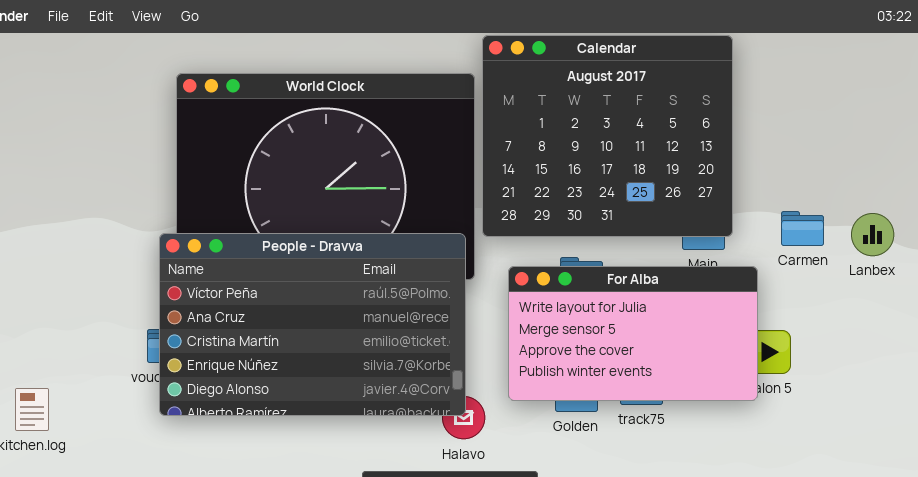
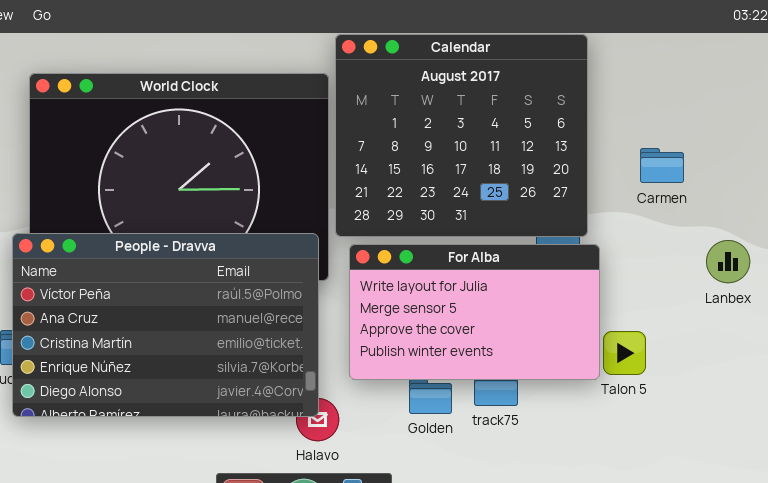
Carmen: [781,211,824,246] -> [640,148,684,183], moved
Lanbex: [851,213,894,256] -> [706,240,750,283], moved
For Alba: [508,266,758,401] -> [349,244,600,380], moved

